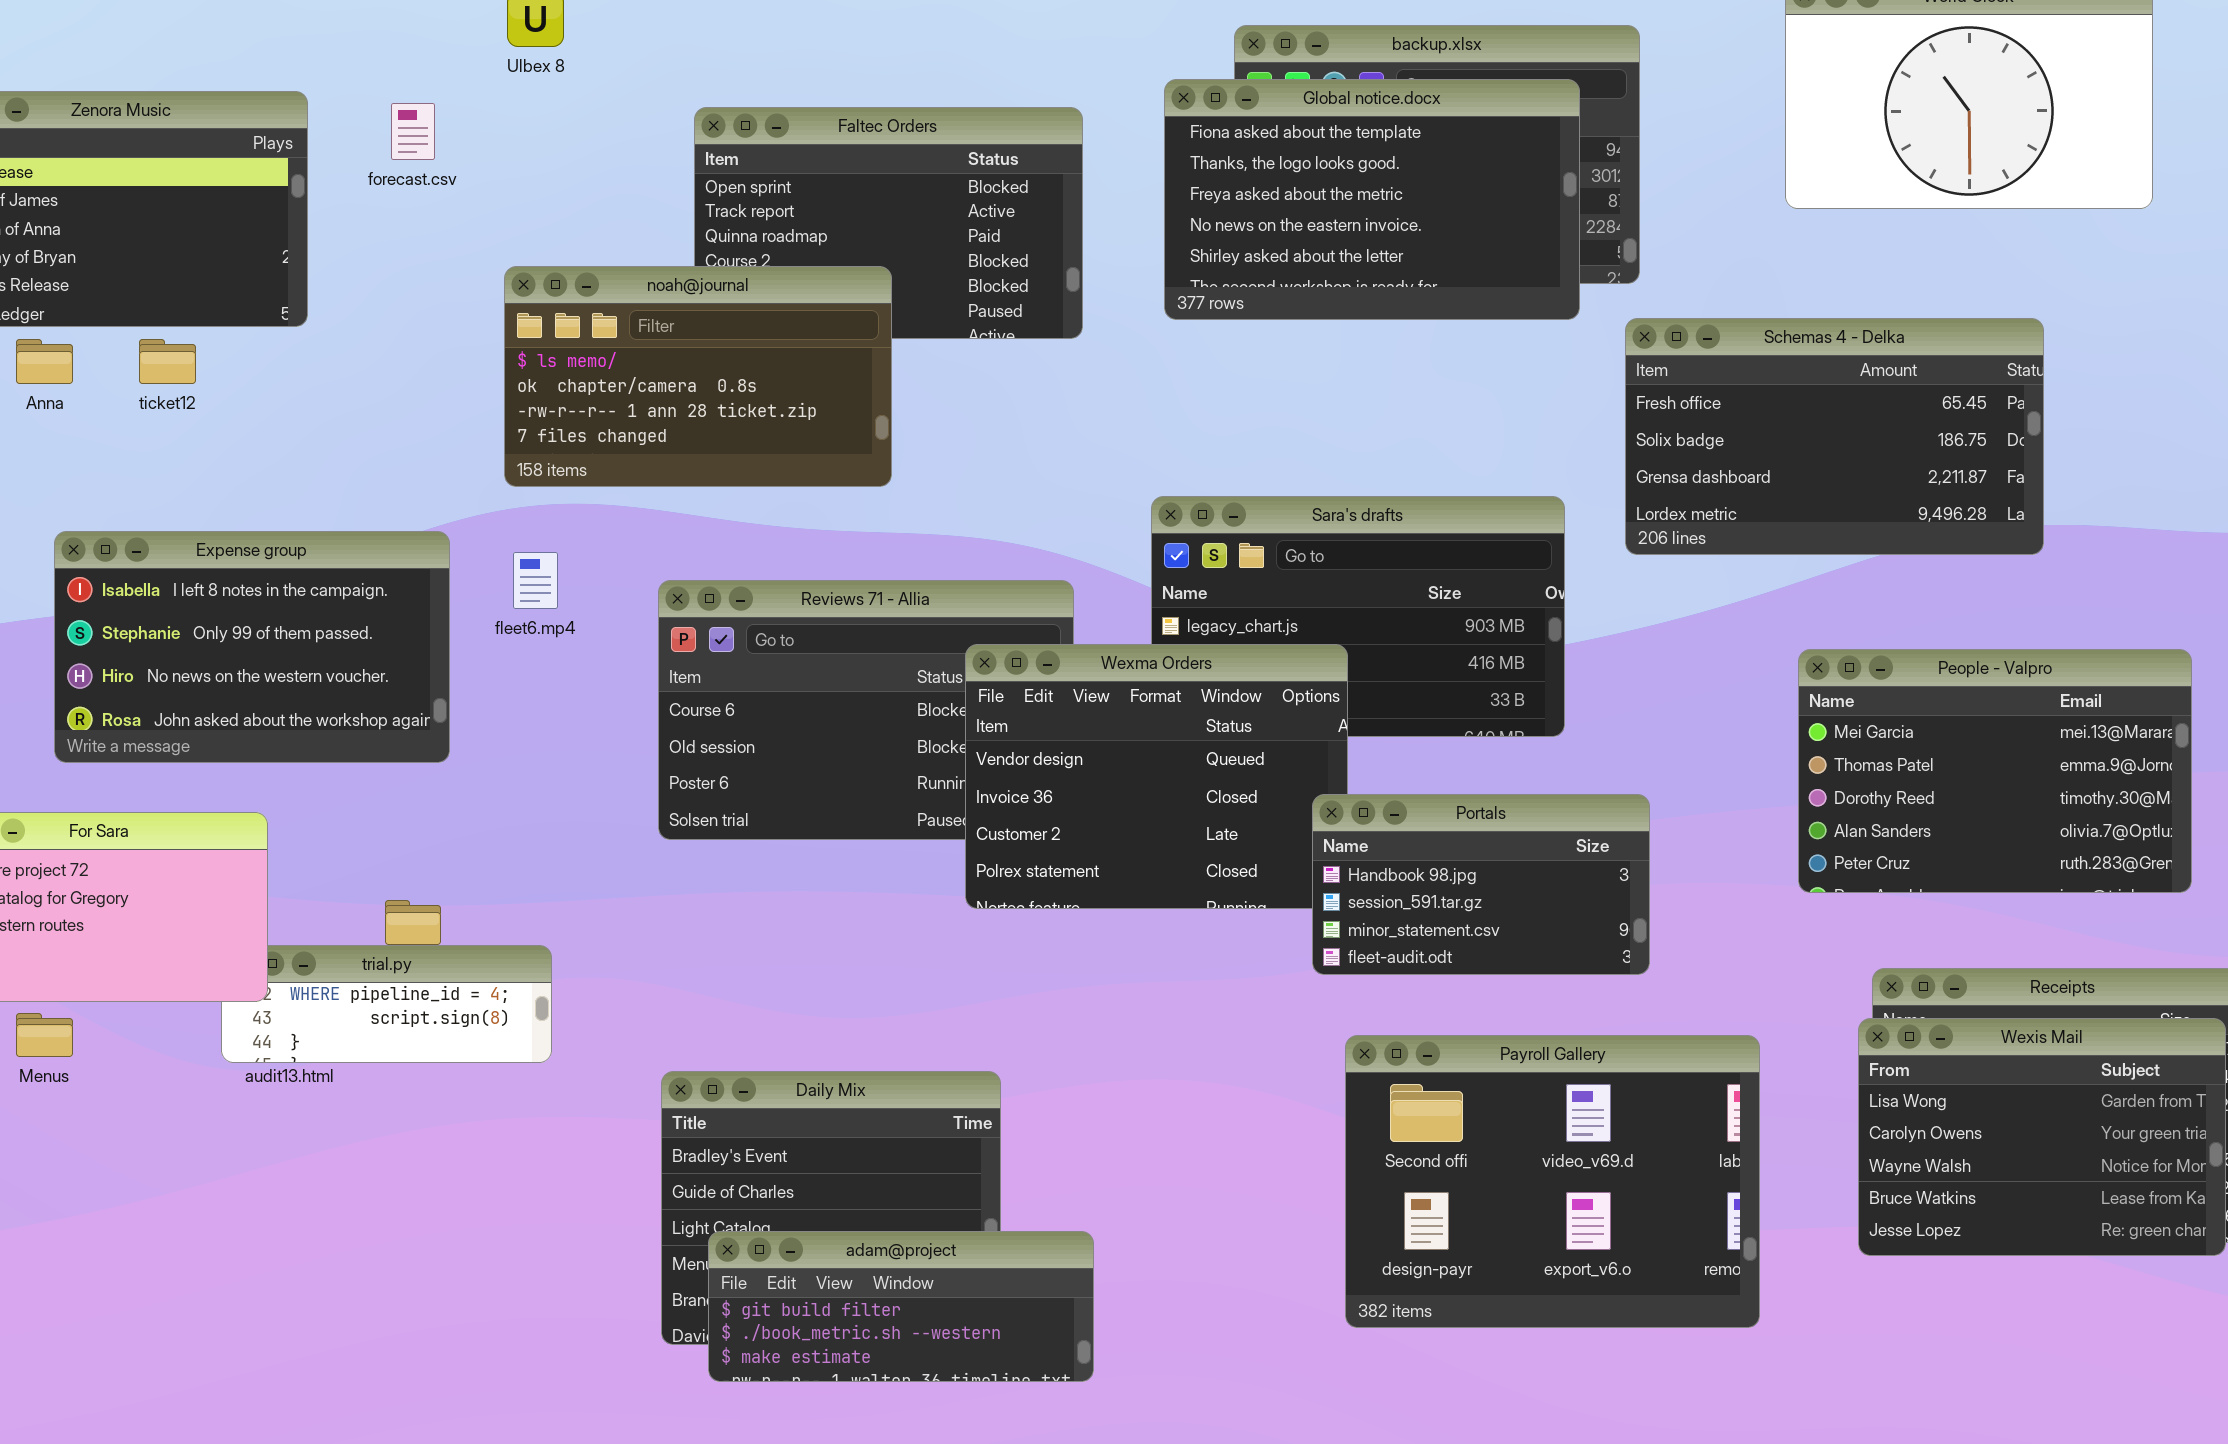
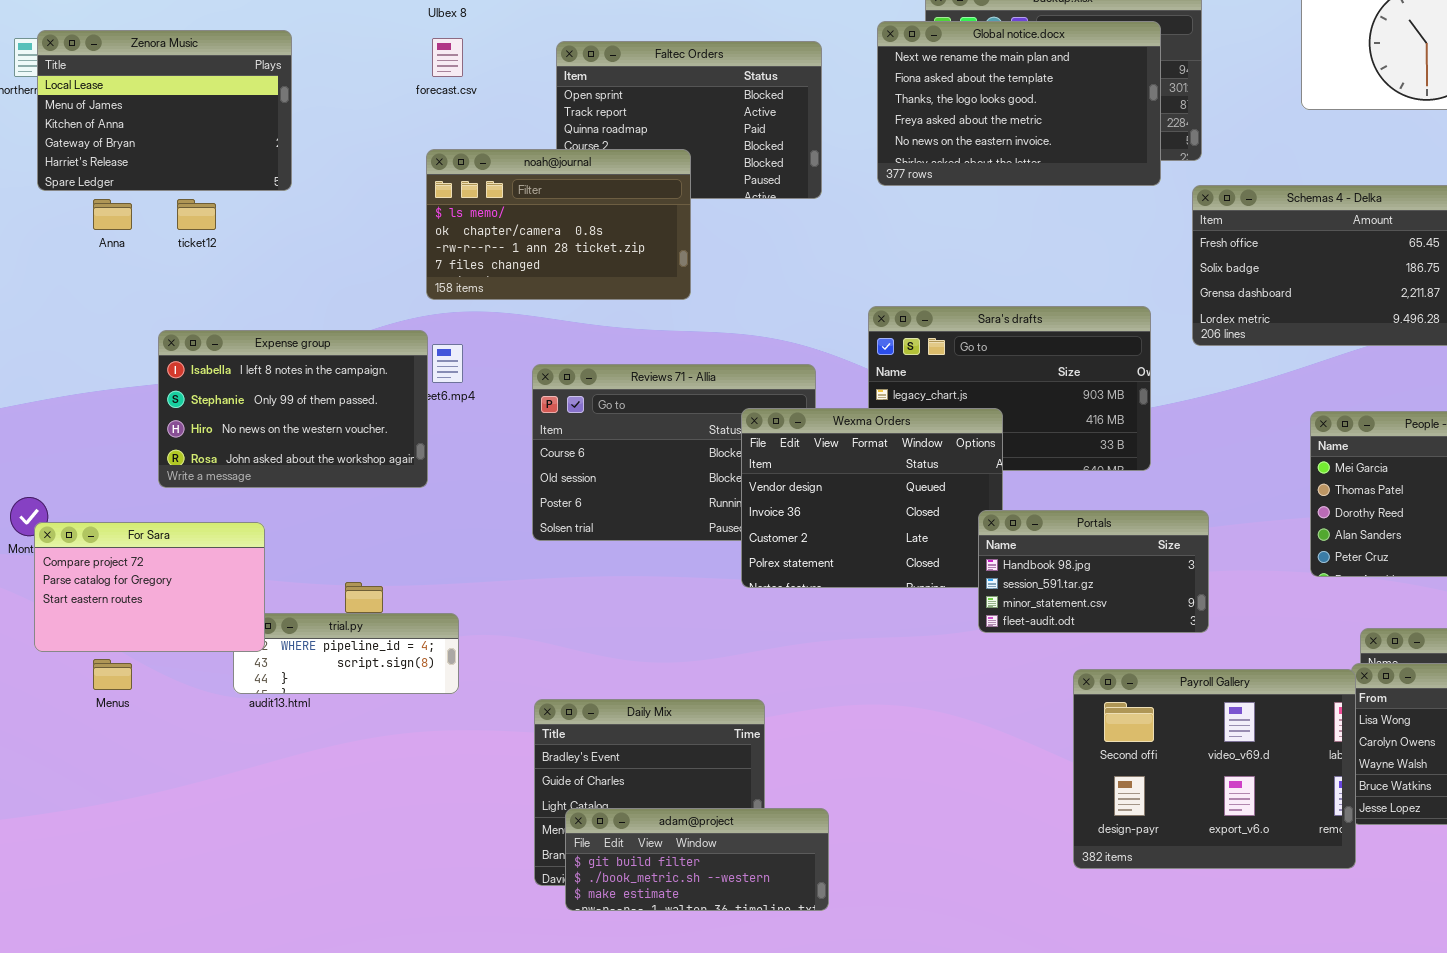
Global notice.docx: [1164,79,1580,320] -> [877,21,1161,186], scrolled up 1 row
forecast.csv: [391,103,435,160] -> [432,38,463,77], moved
Expense group: [54,531,450,763] -> [158,330,428,488], moved
Payroll Gallery: [1345,1035,1760,1328] -> [1073,669,1356,869], moved

